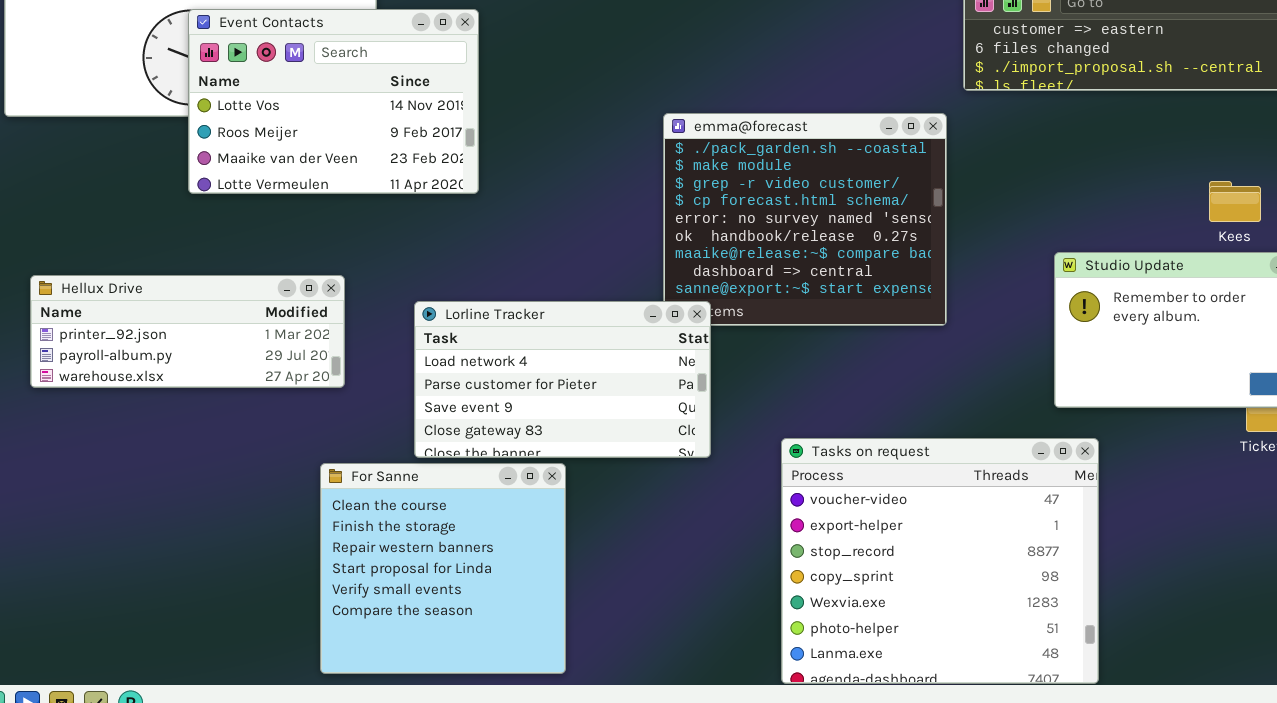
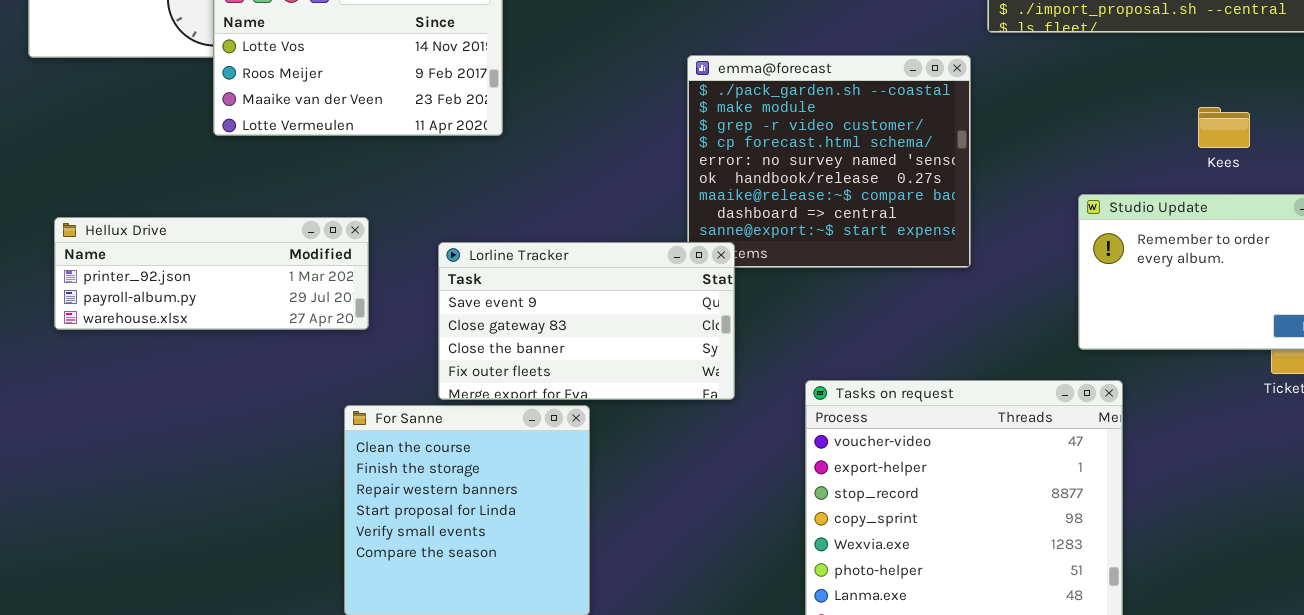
Kees: [1209,181,1261,222] -> [1198,107,1250,148], moved
Lorline Tracker: [414,301,711,458] -> [438,242,735,400], scrolled down 2 rows

